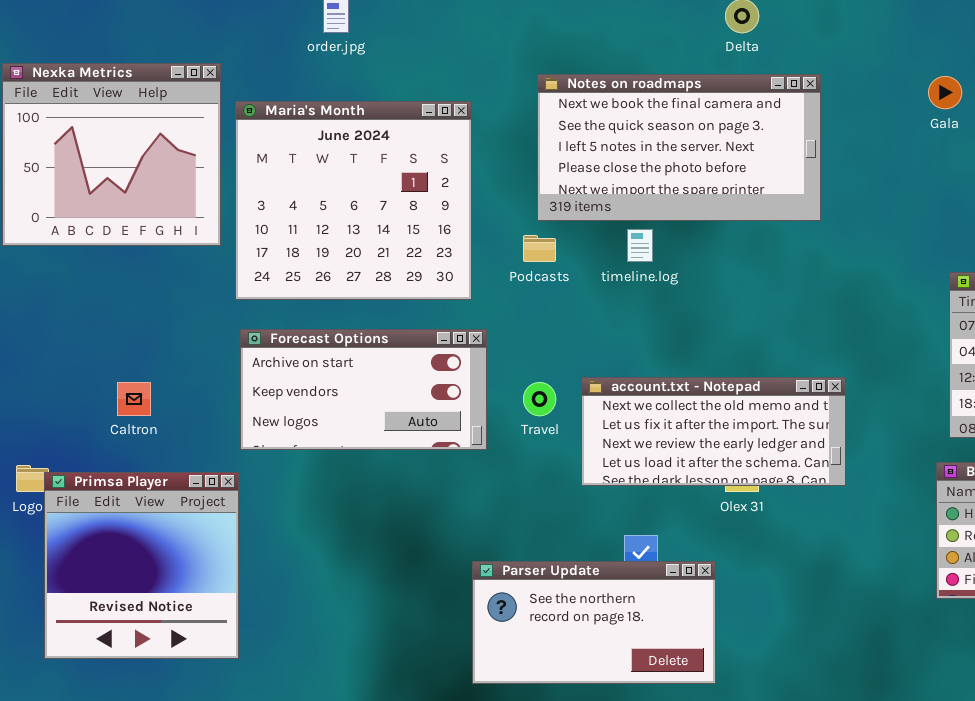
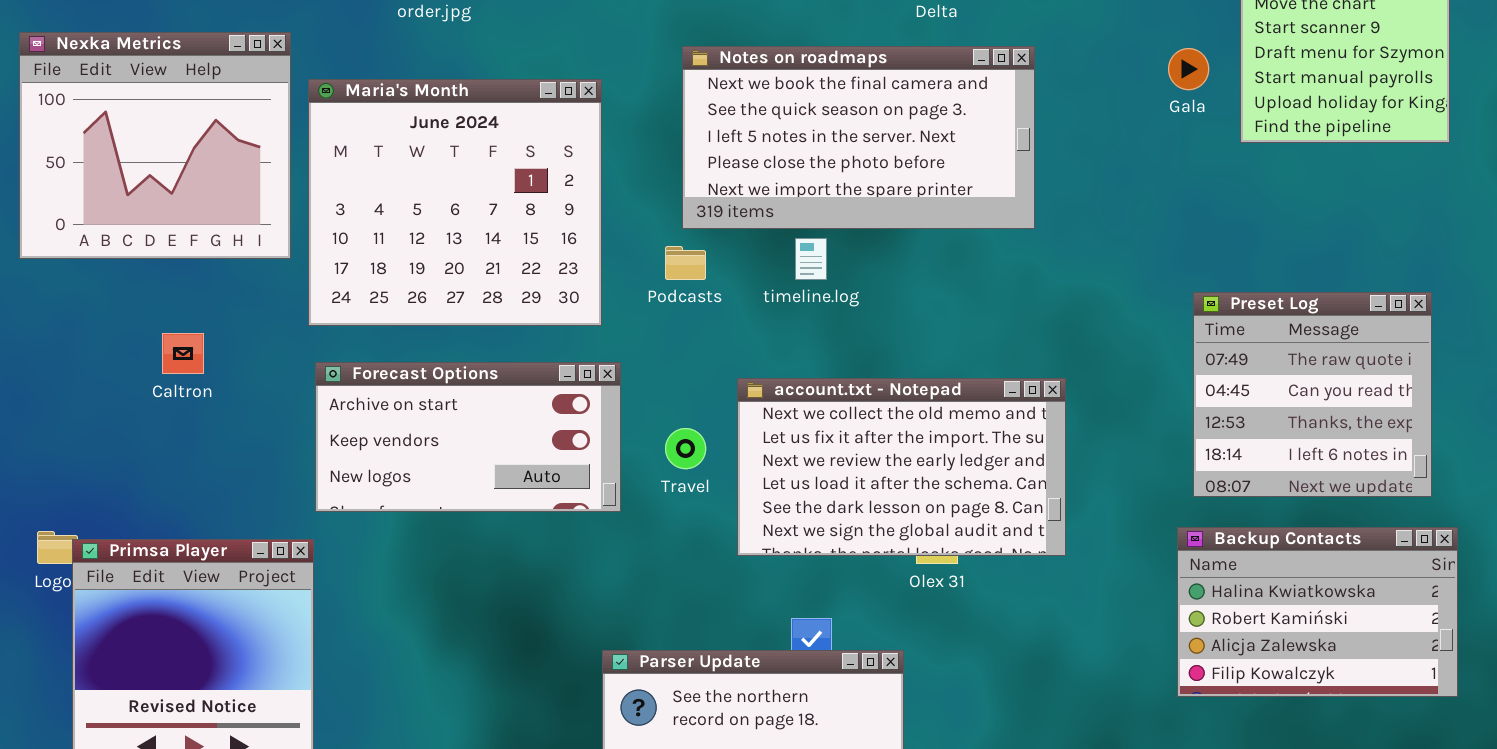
account.txt - Notepad: [581,377,846,486] -> [737,378,1066,556], resized
Caltron: [117,382,151,416] -> [162,333,204,374], moved

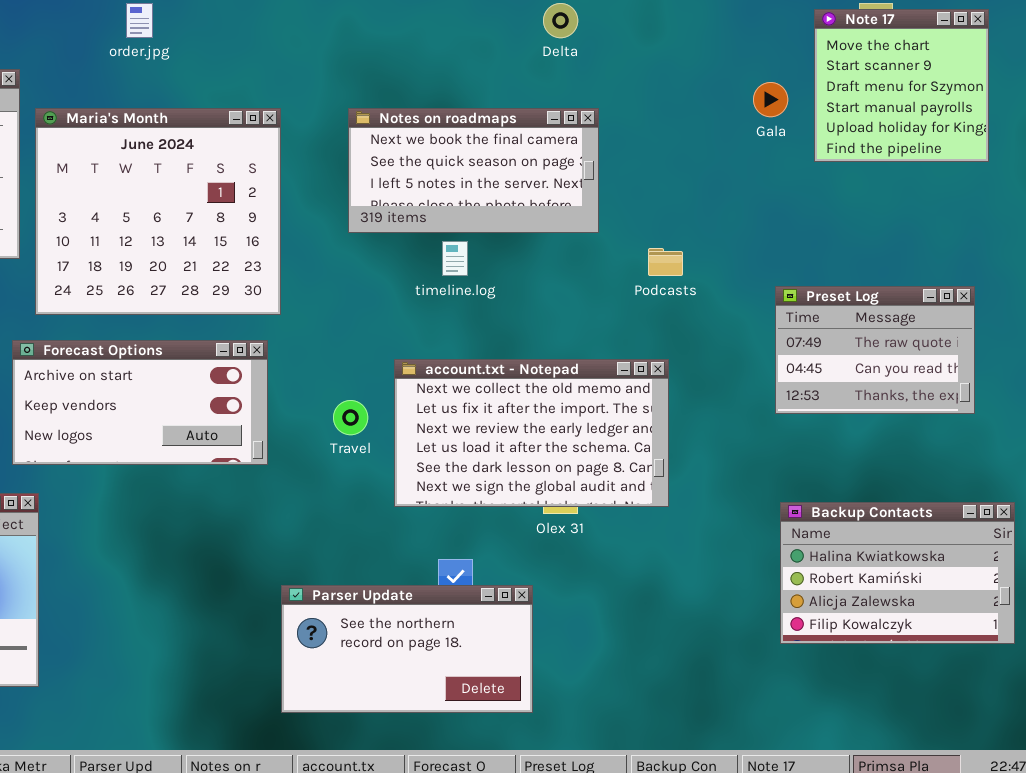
Notes on roadmaps: [682,46,1035,229] -> [348,108,599,233], resized
Podcasts: [665,246,706,280] -> [648,248,683,276], moved
Preset Log: [1193,292,1432,497] -> [775,286,975,414], resized
Forecast Options: [315,362,621,512] -> [12,340,268,465], moved
Backup Contacts: [1177,527,1458,697] -> [780,502,1015,644], moved

